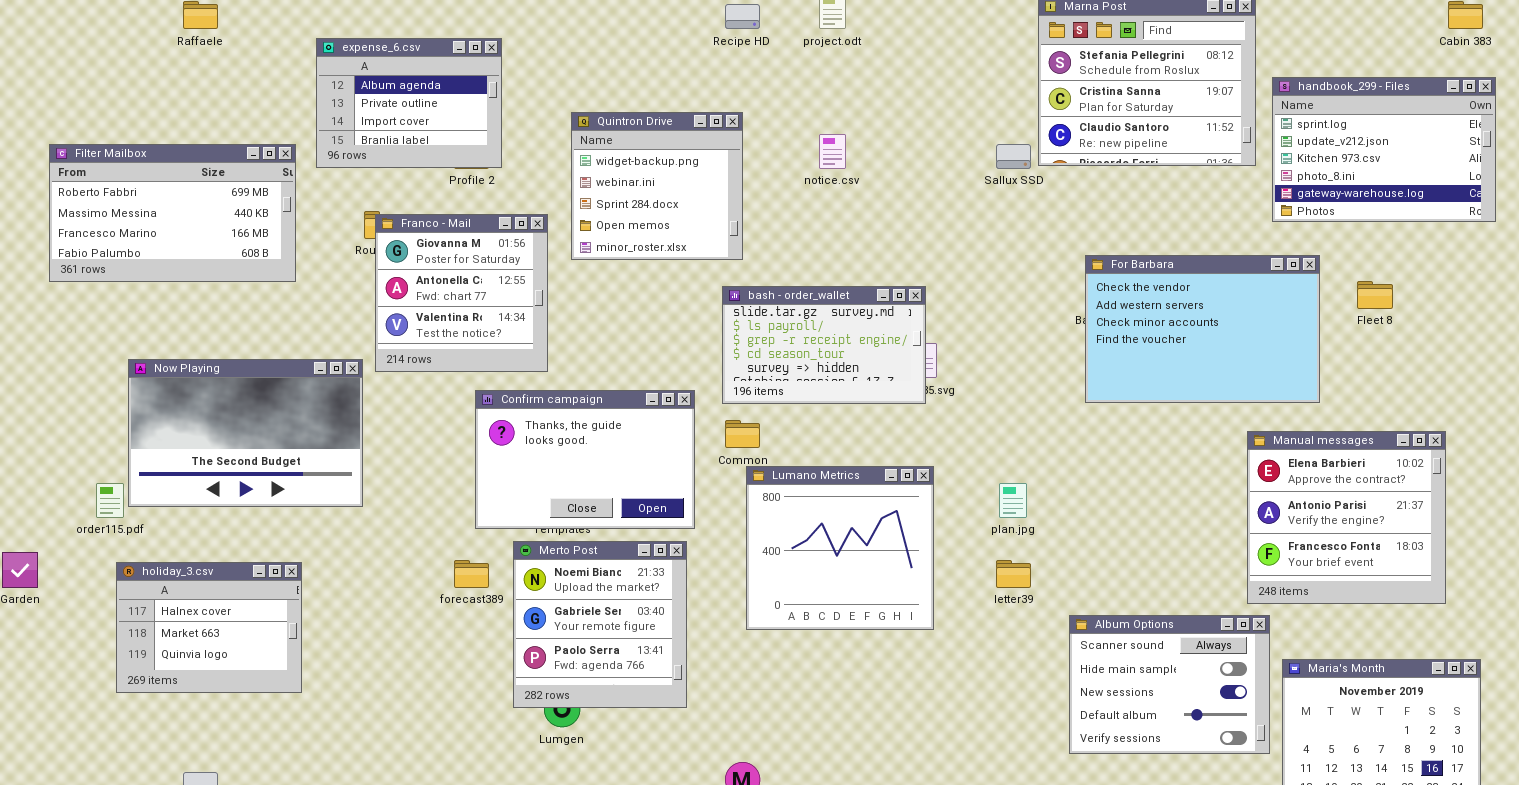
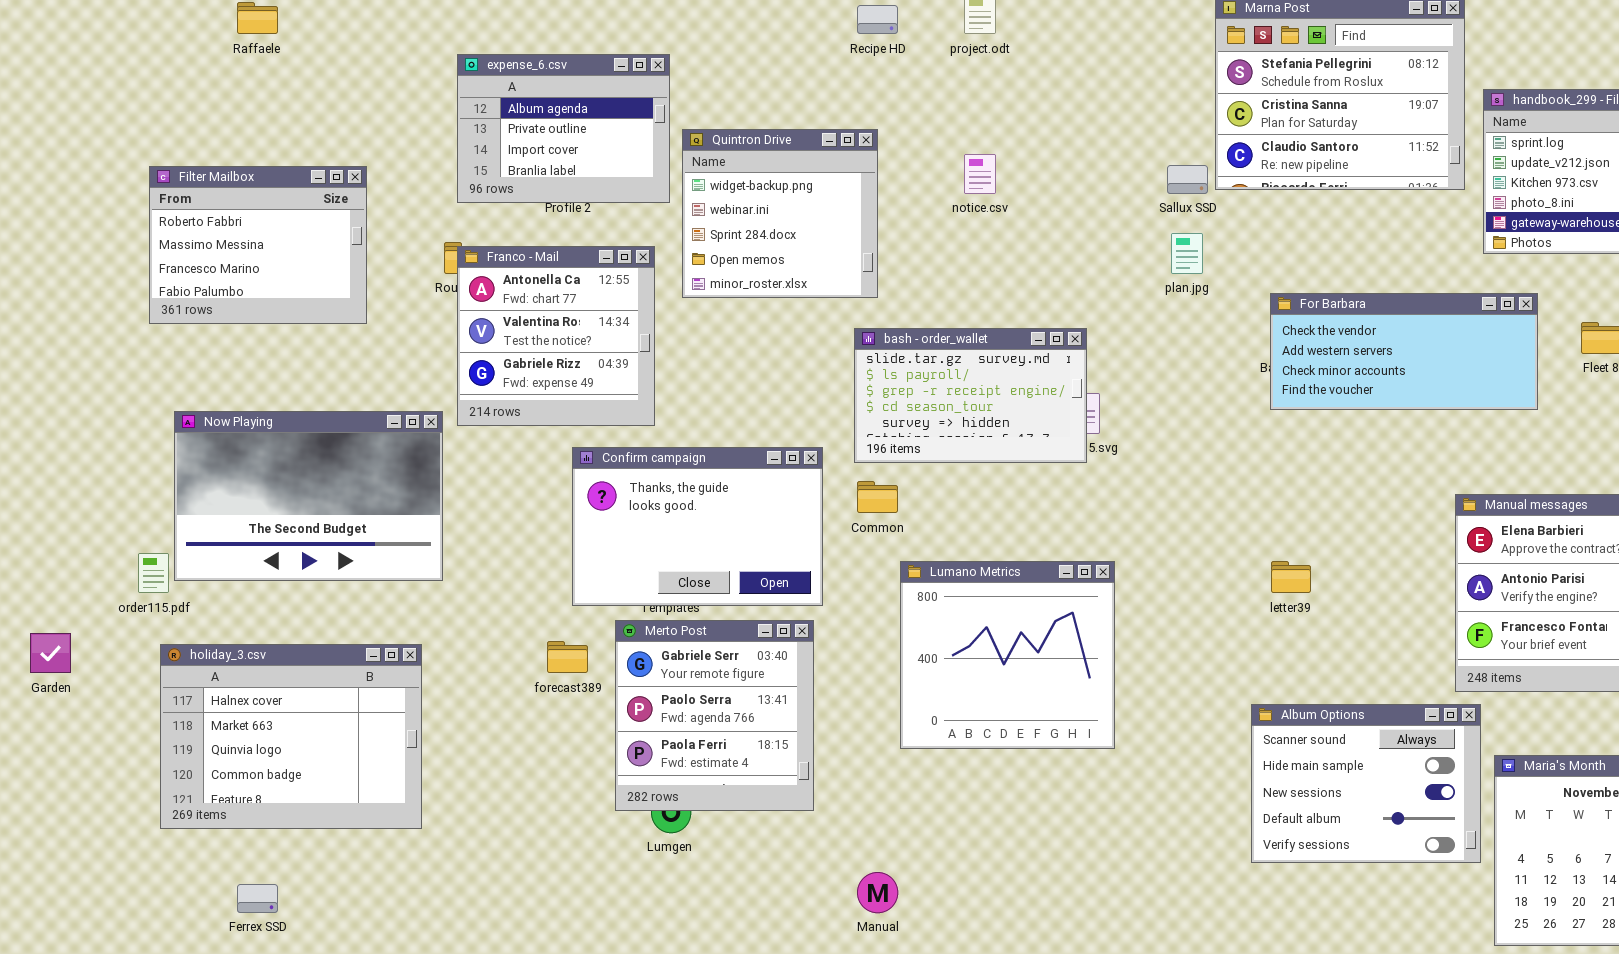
expense_6.csv: [316,38,502,168] -> [457,54,670,203], moved
Filter Mailbox: [49,144,296,282] -> [149,166,367,324], resized
Franco - Mail: [375,214,548,372] -> [457,246,655,426], scrolled down 1 row
For Barbara: [1085,255,1320,403] -> [1270,293,1538,410], resized
Lumano Metrics: [746,466,934,630] -> [900,561,1115,749], moved
plan.jpg: [999,483,1027,518] -> [1171,233,1203,274], moved
Merto Post: [513,541,687,708] -> [615,620,814,811], scrolled down 1 row
letter39: [996,560,1031,588] -> [1271,561,1311,593], moved
holiday_3.csv: [116,562,302,693] -> [160,644,422,829], resized

